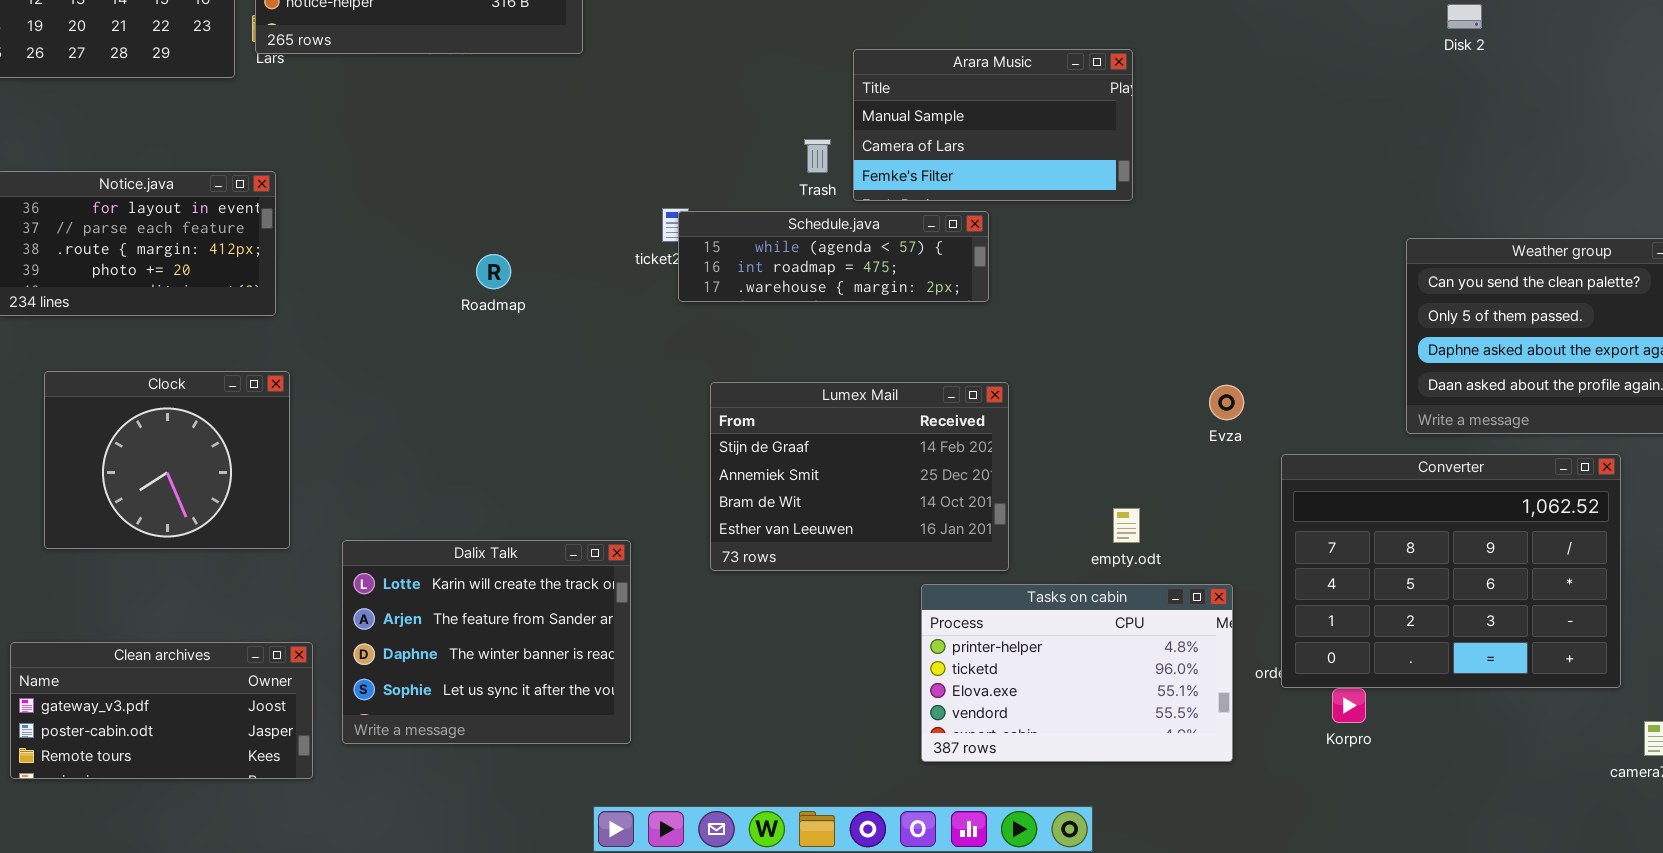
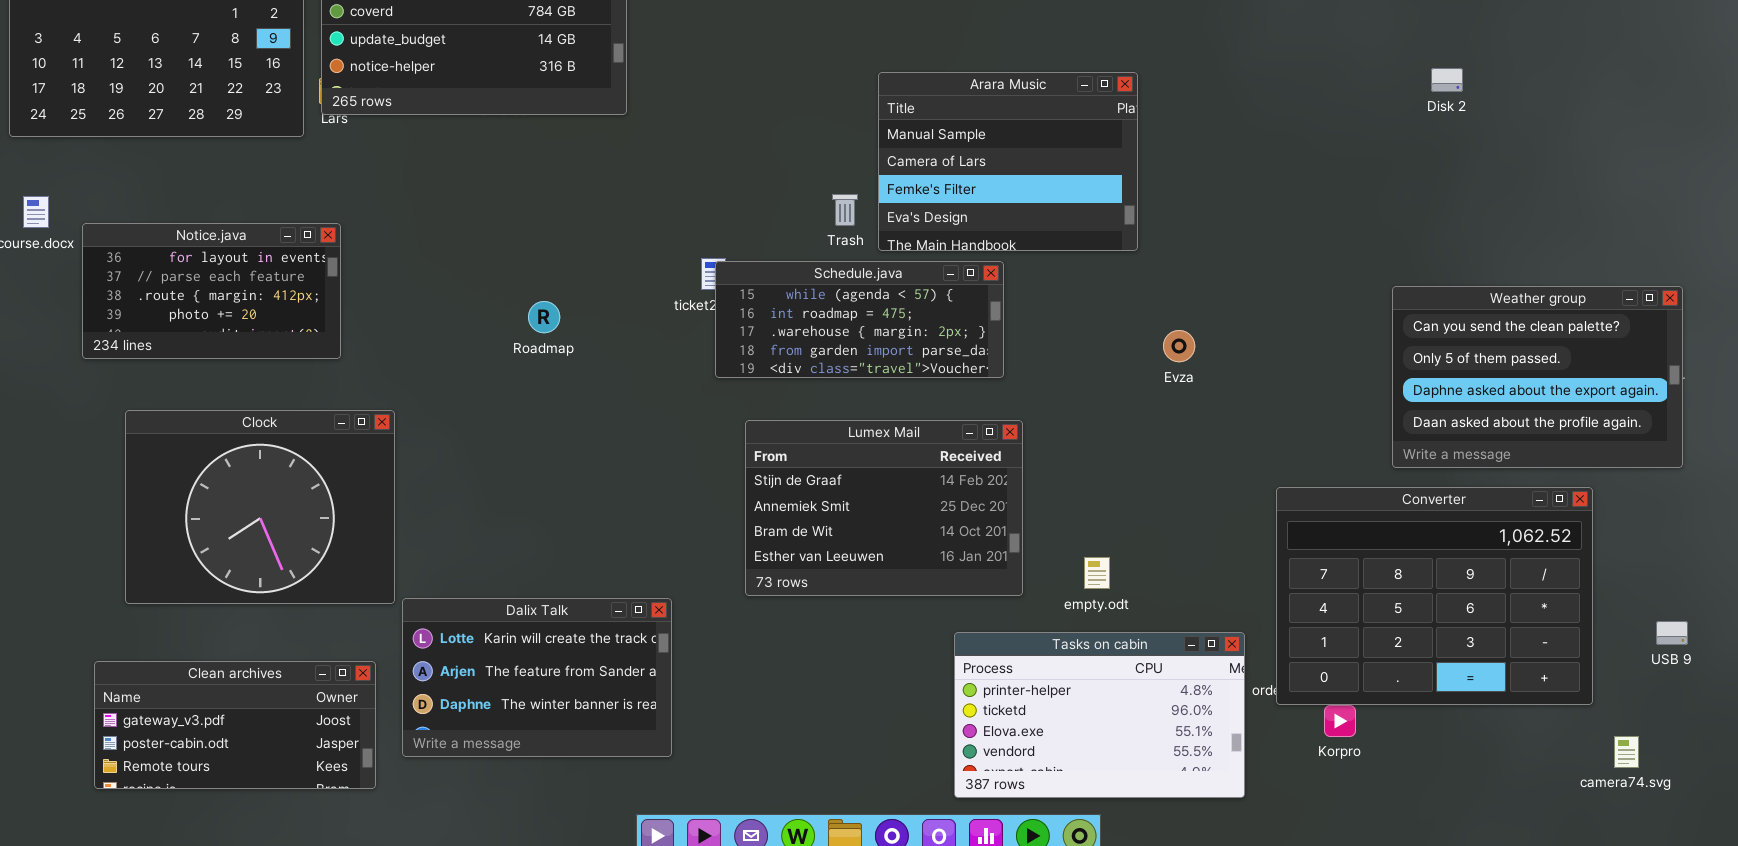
Arara Music: [853,49,1133,201] -> [878,72,1138,251], resized
Schedule.java: [678,211,989,302] -> [715,261,1004,378], resized
Clock: [44,371,290,549] -> [125,410,395,604], resized
Evza: [1209,385,1244,420] -> [1163,330,1195,362], moved
empty.odt: [1113,508,1140,543] -> [1084,557,1110,589], moved
Dalix Talk: [342,540,631,744] -> [402,598,672,757], resized
Tasks on cabin: [921,584,1233,762] -> [954,632,1245,798], moved

